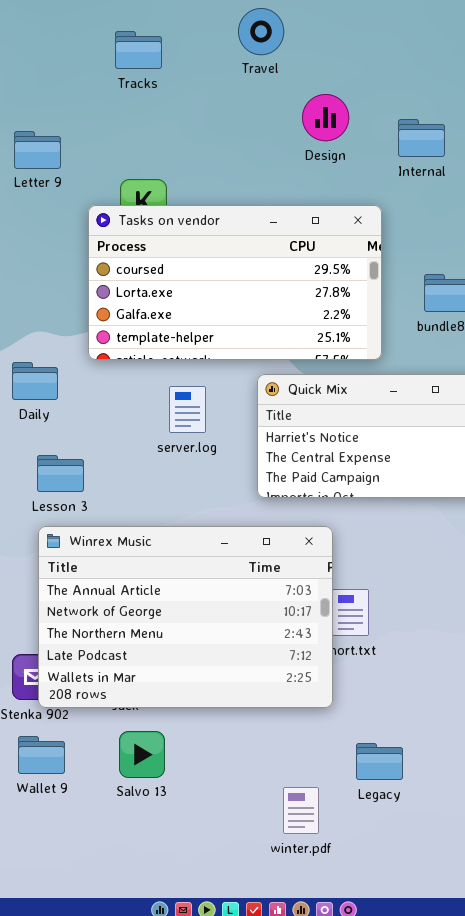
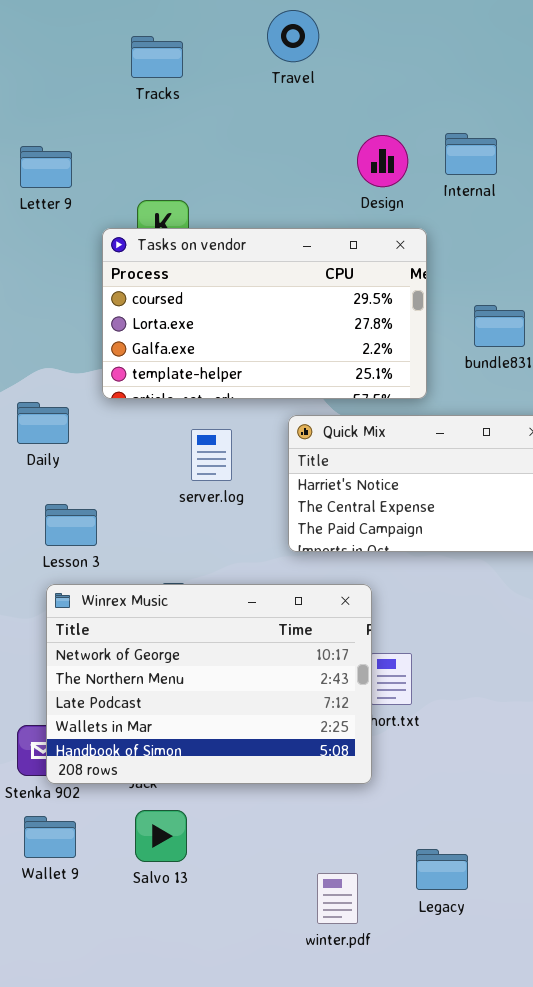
Design: [302,94,349,141] -> [357,135,408,187], moved
Winrex Music: [38,526,333,708] -> [46,584,372,784], scrolled down 1 row
Legacy: [356,743,403,780] -> [416,849,468,890], moved

